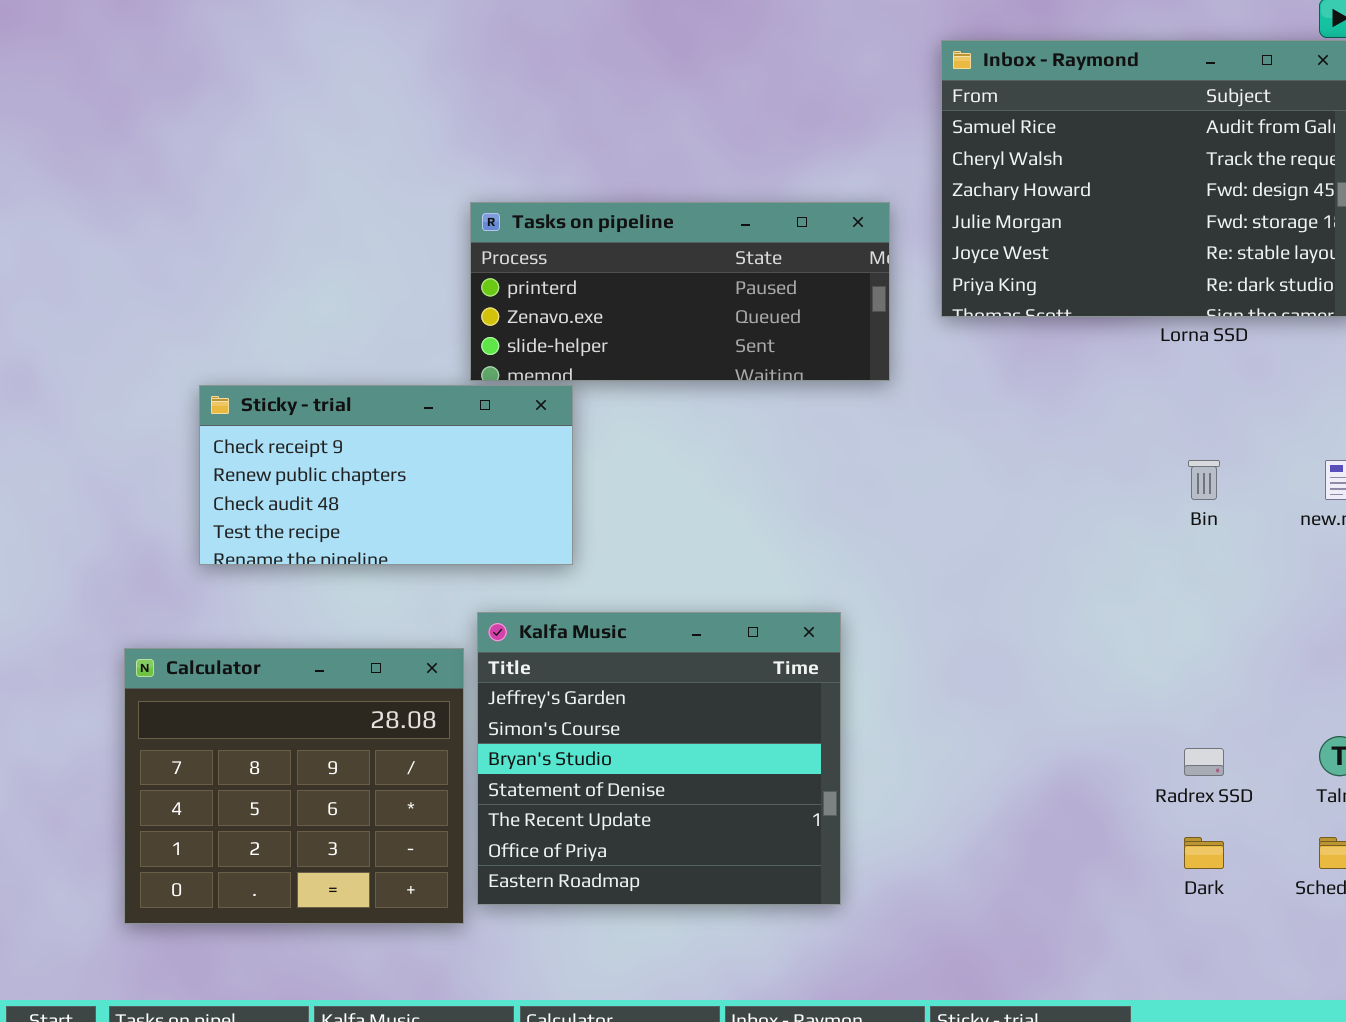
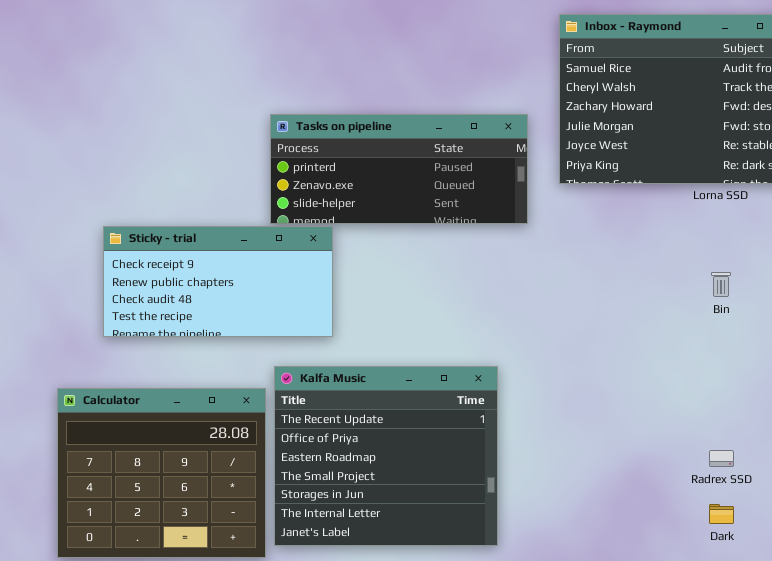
Kalfa Music: [477,612,841,905] -> [274,366,498,546], scrolled down 4 rows

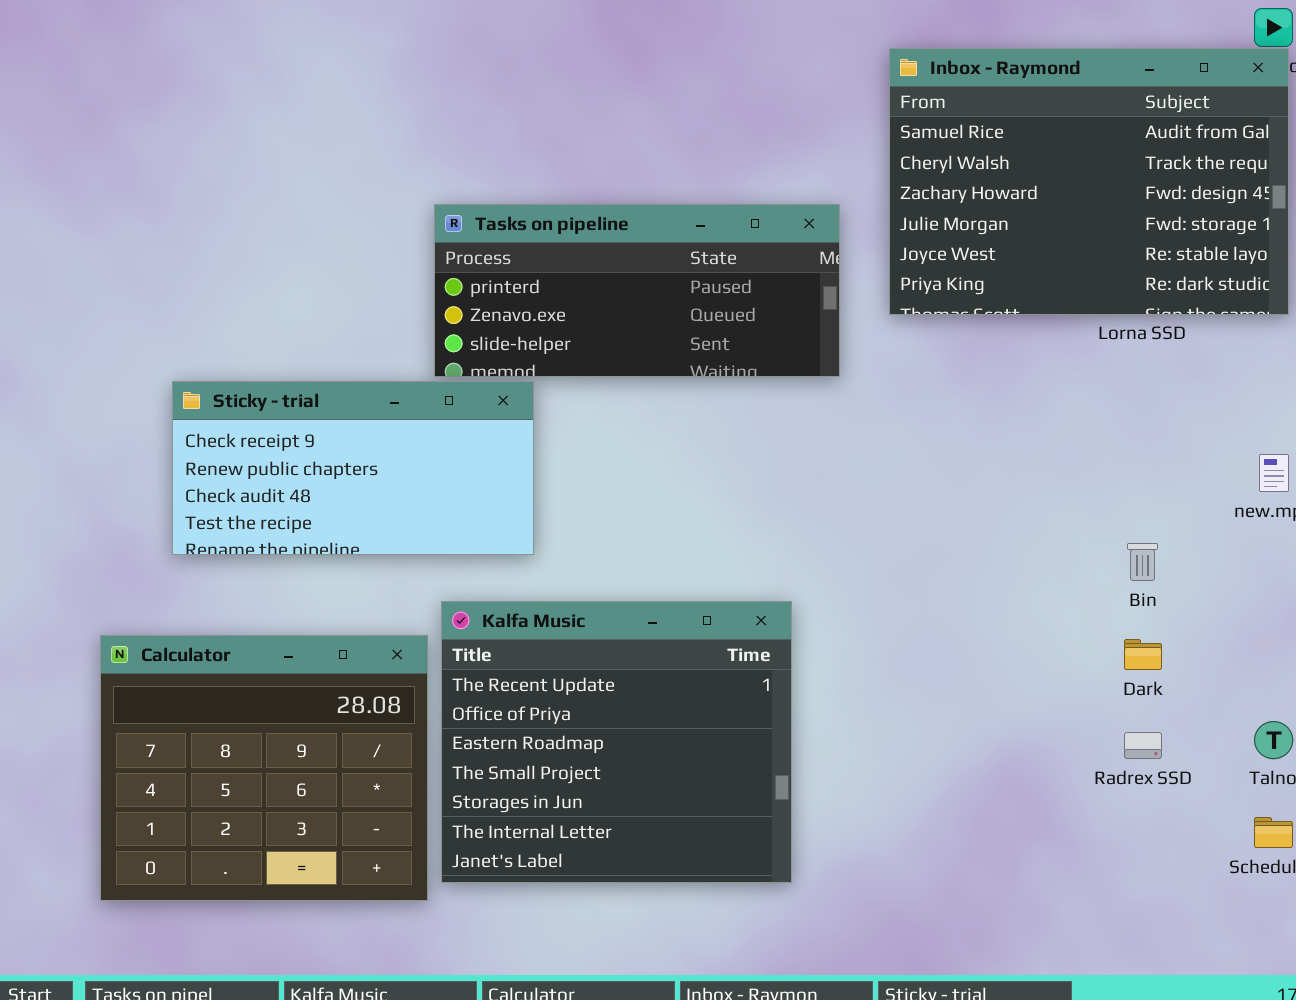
Bin: [711,272,731,297] -> [1127,543,1158,581], moved
Dark: [709,504,734,524] -> [1124,639,1162,670], moved

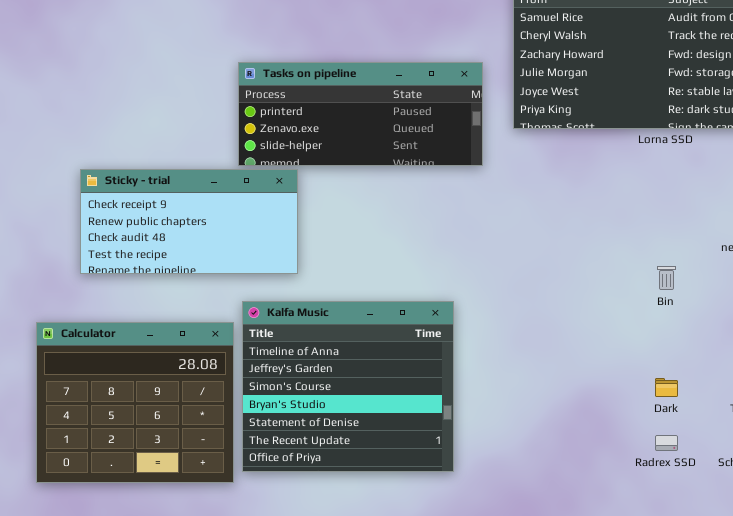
Kalfa Music: [441,601,792,883] -> [242,301,454,472], scrolled up 5 rows
Dark: [1124,639,1162,670] -> [655,378,678,397], moved
Radrex SSD: [1124,732,1162,759] -> [655,435,678,451], moved

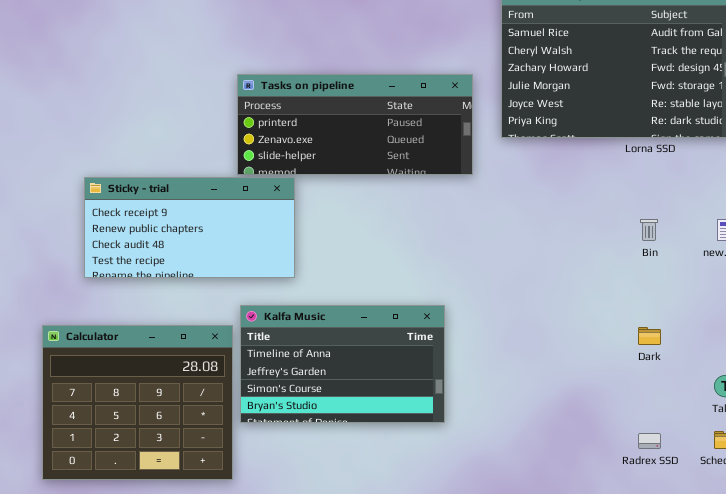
Bin: [657,266,676,290] -> [640,219,658,241], moved
Kalfa Music: [242,301,454,472] -> [240,305,445,423], resized
Dark: [655,378,678,397] -> [638,327,661,345], moved

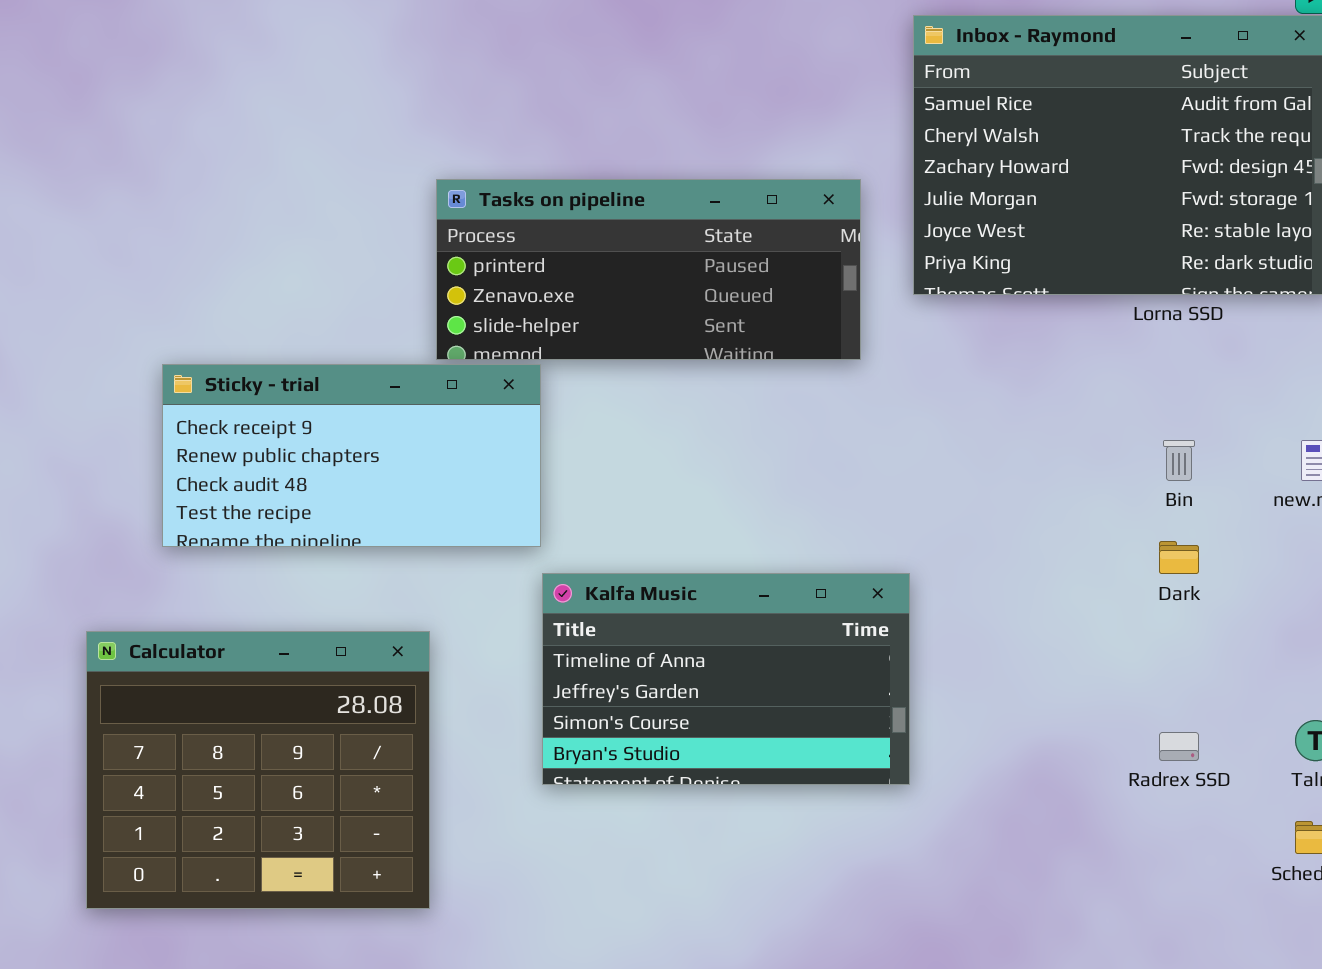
Kalfa Music: [240,305,445,423] -> [542,573,910,785], moved
Dark: [638,327,661,345] -> [1159,541,1199,574], moved
Radrex SSD: [638,433,661,449] -> [1159,732,1199,761], moved

